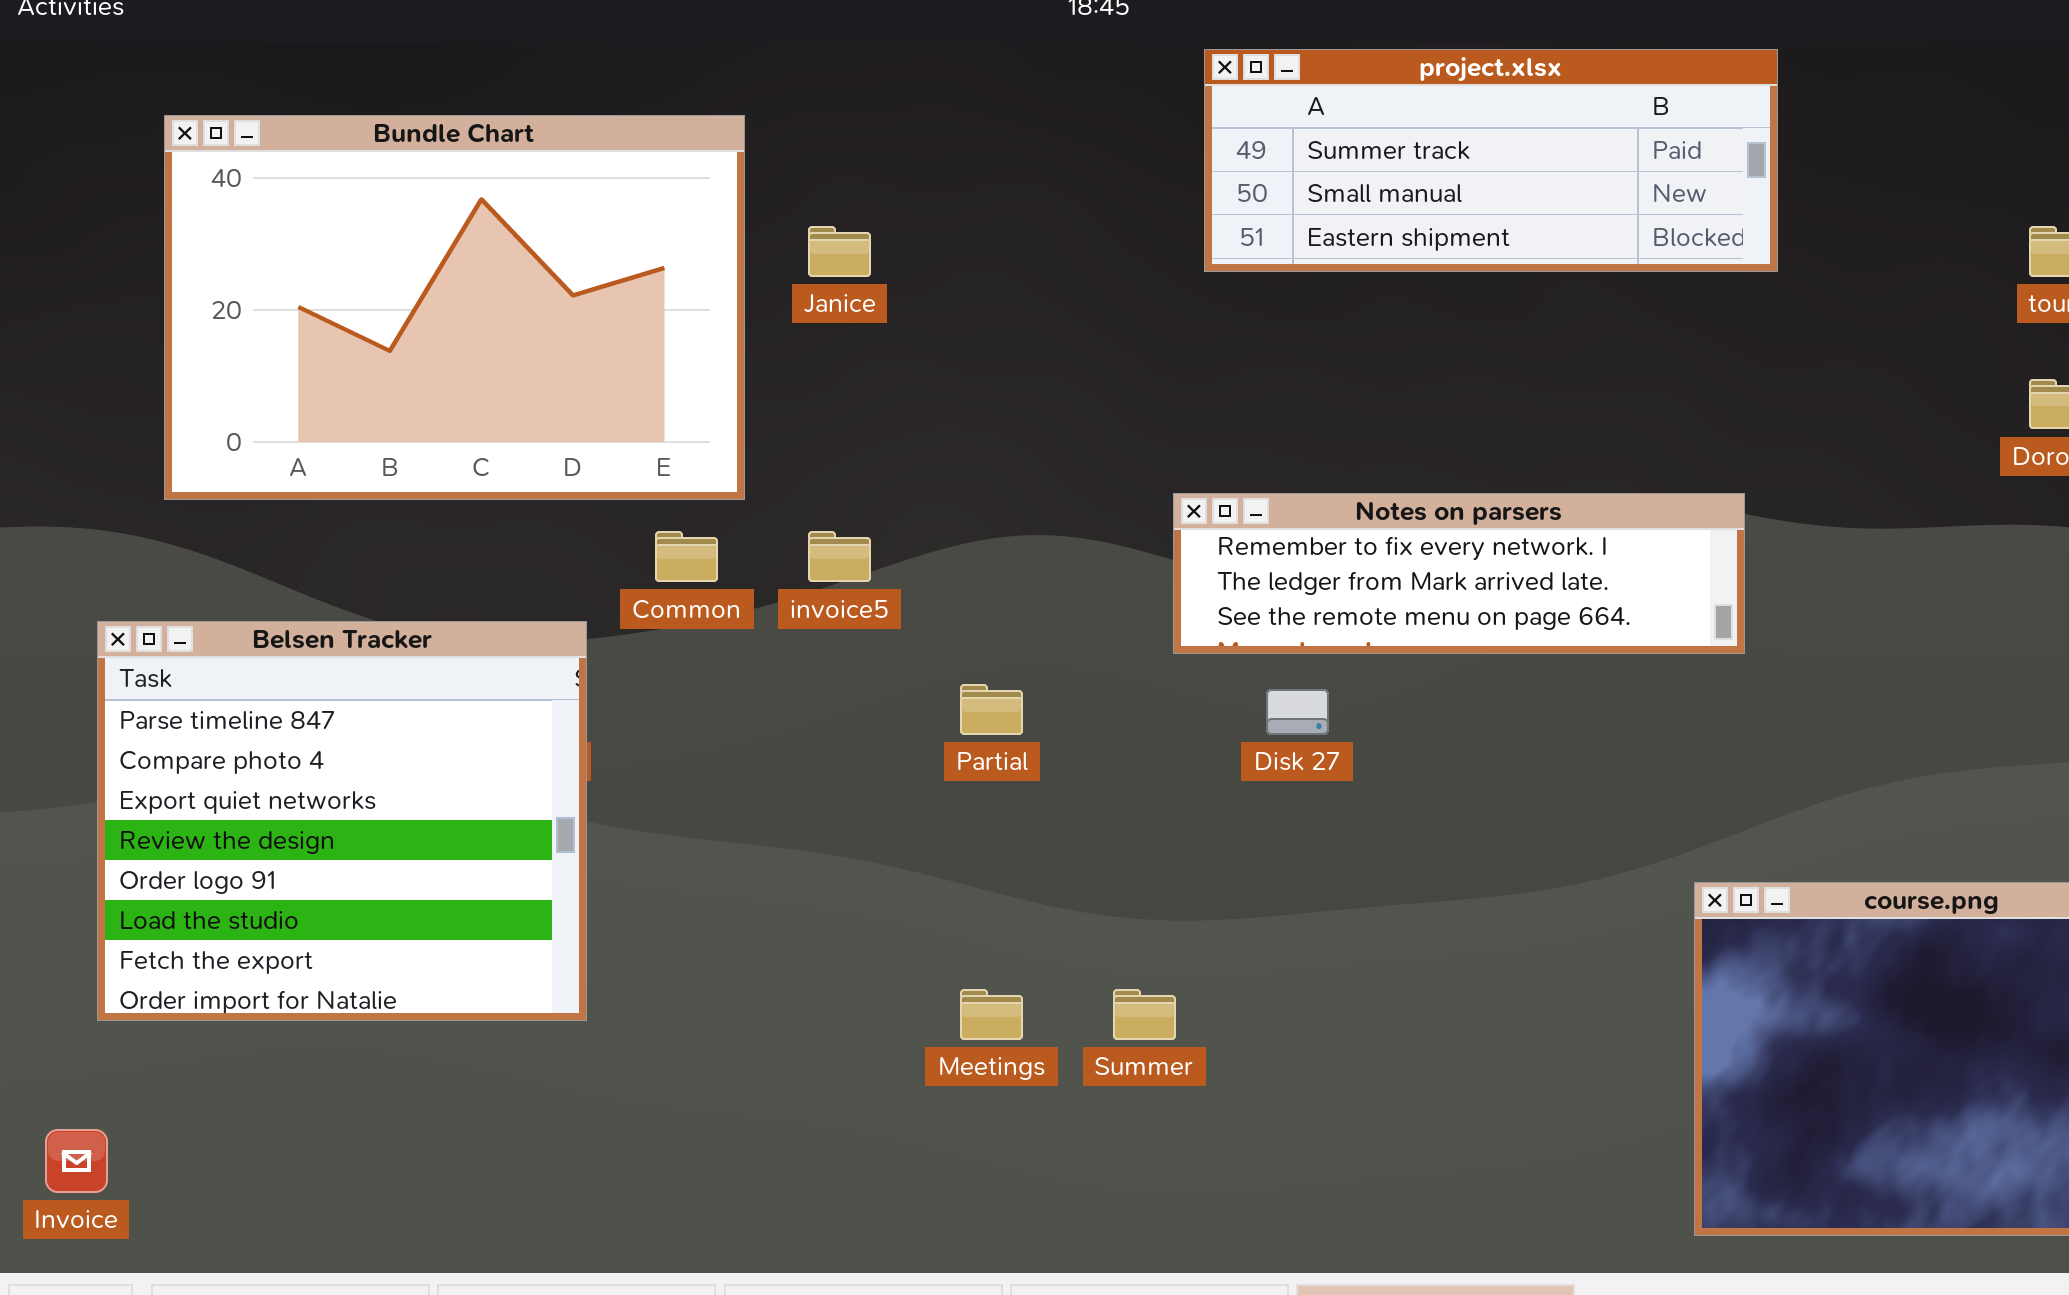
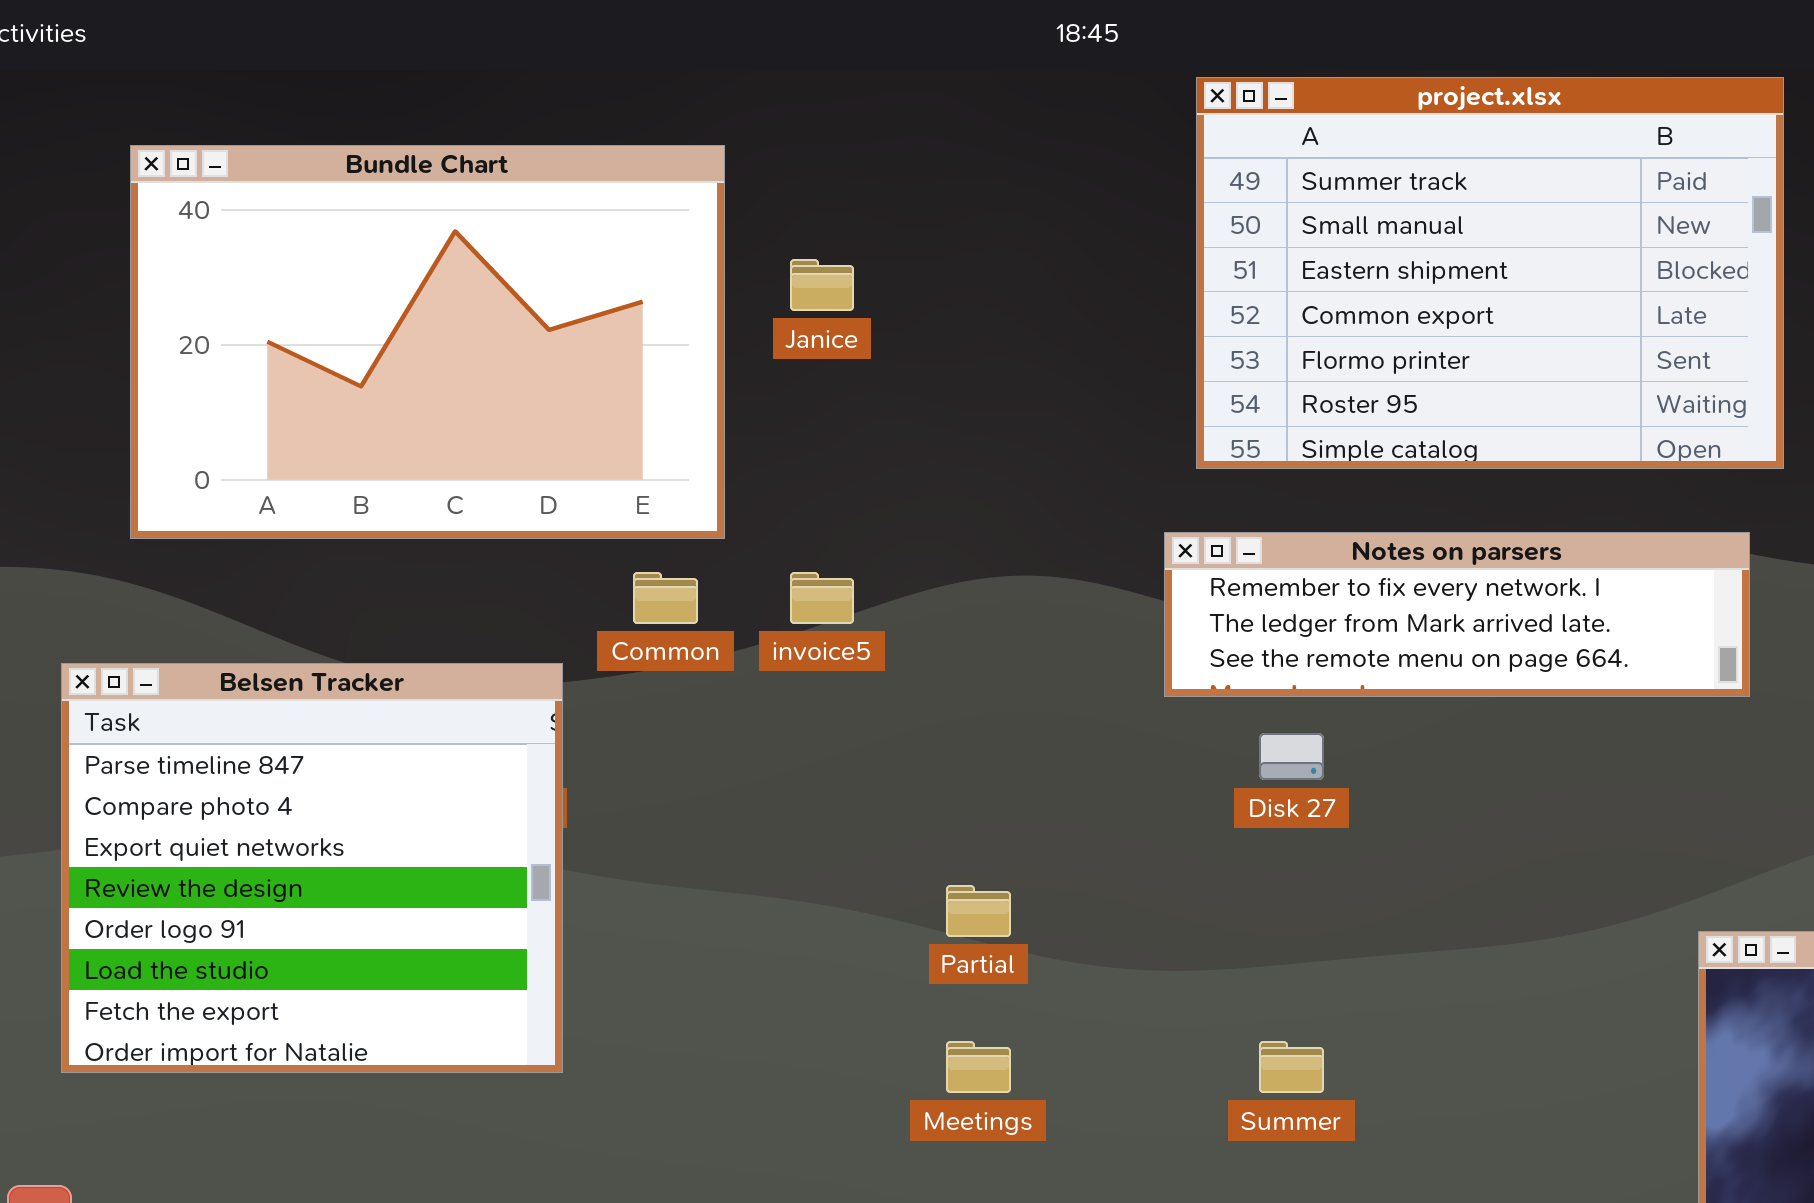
project.xlsx: [1204,49,1778,272] -> [1196,77,1784,469], resized
Partial: [960,684,1023,735] -> [946,885,1011,937], moved
Summer: [1113,989,1176,1040] -> [1259,1041,1324,1093], moved

